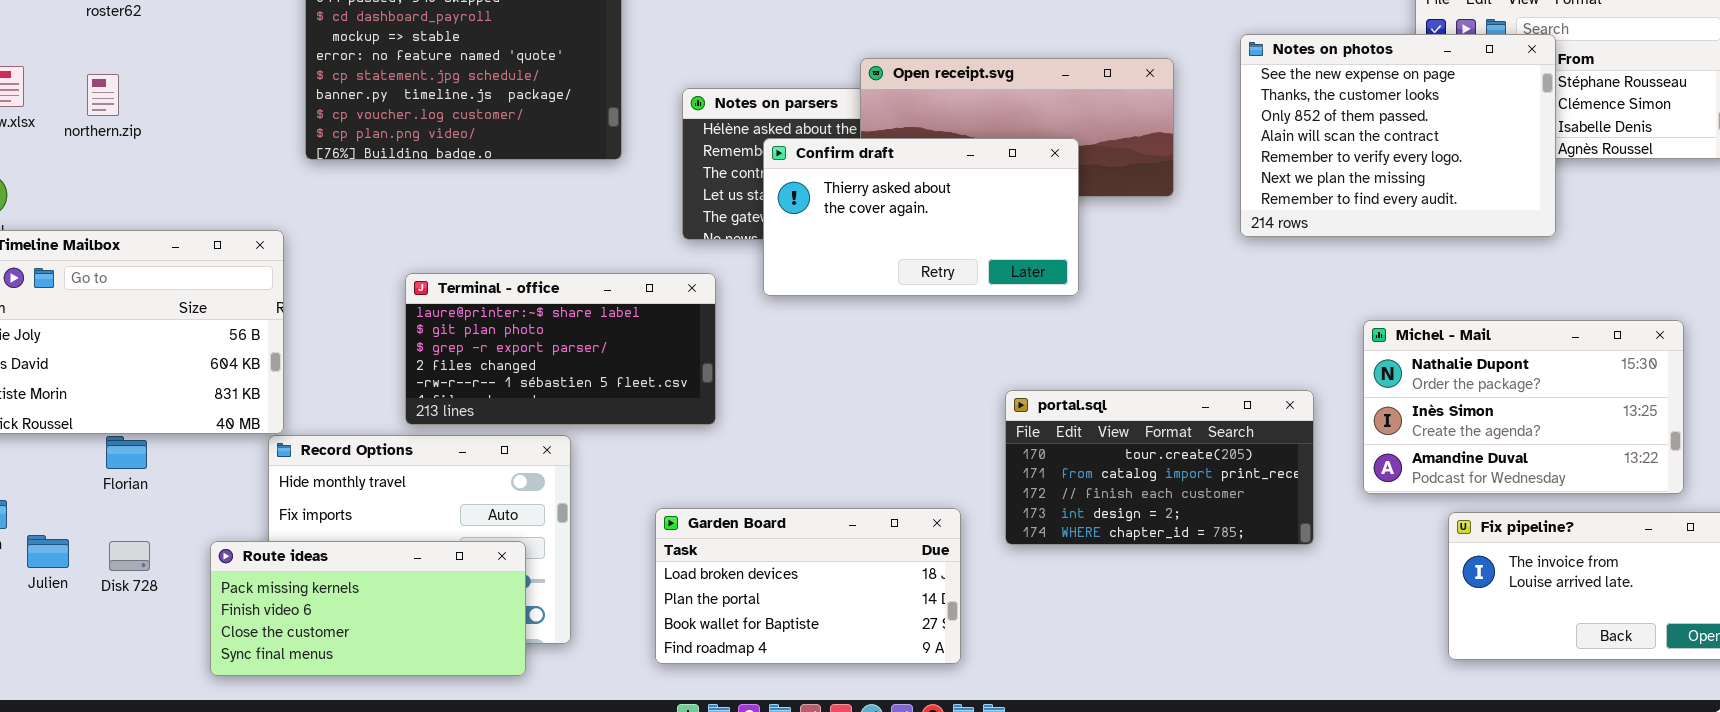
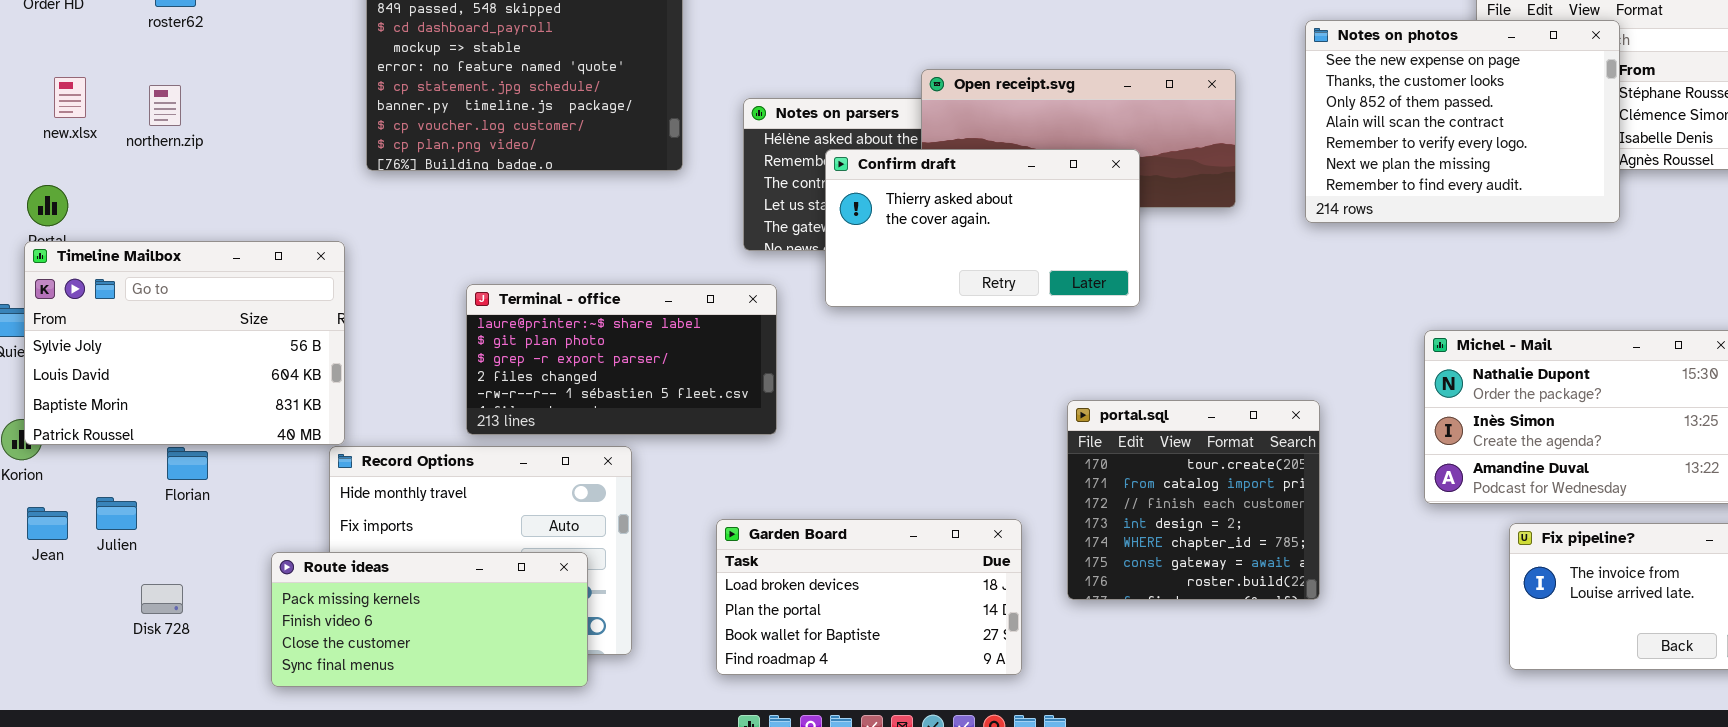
Notes on photos: [1240,34,1556,237] -> [1305,20,1620,223], moved
portal.sql: [1005,390,1314,545] -> [1067,400,1320,600], resized
Julien: [27,535,69,568] -> [96,497,137,530], moved
Disk 728: [109,541,150,571] -> [141,584,183,614], moved

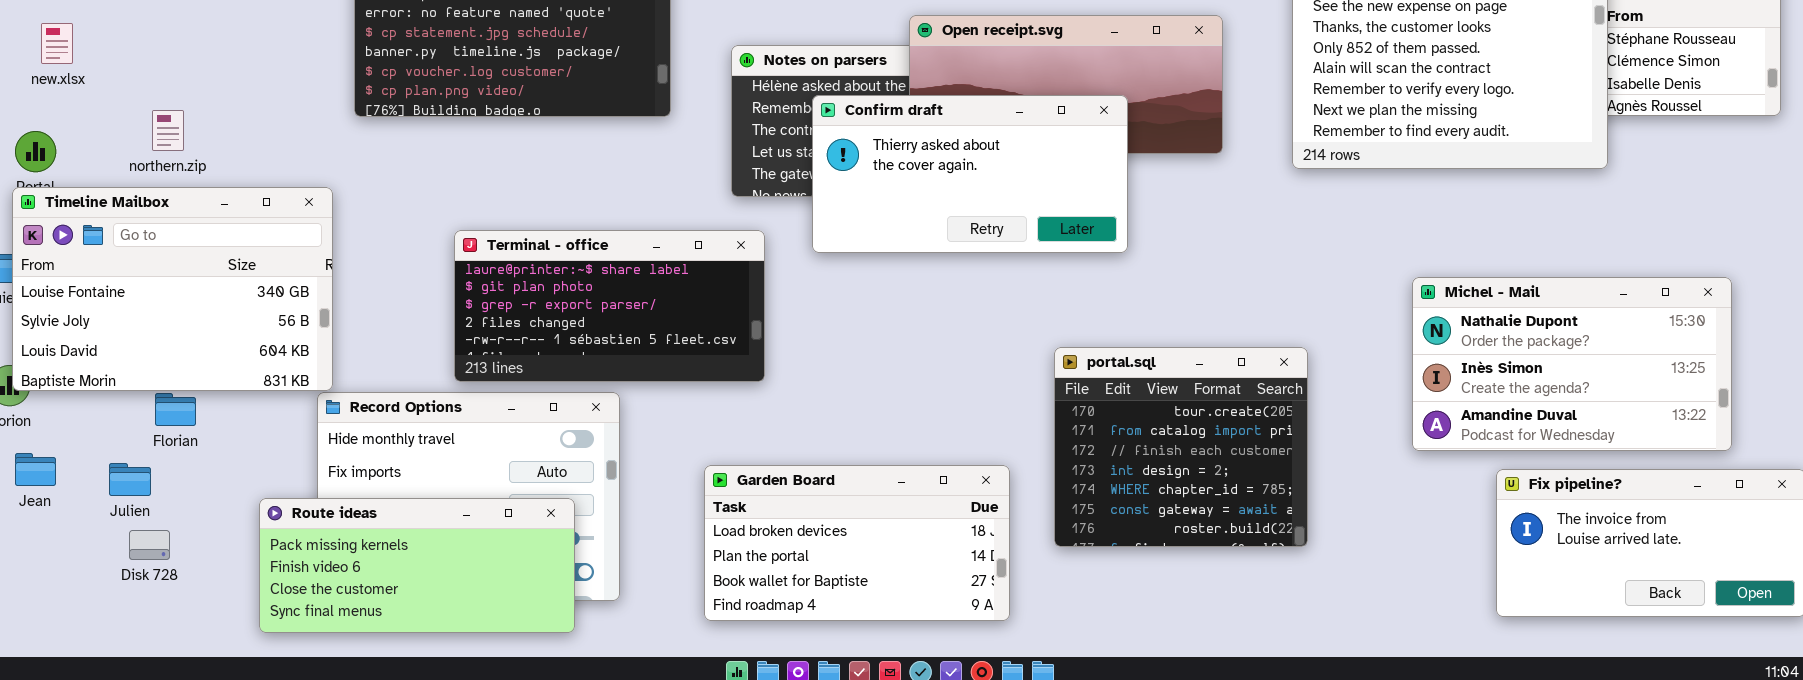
northern.zip: [149,85,181,126] -> [152,110,184,151], moved
Timeline Mailbox: [24,241,345,445] -> [12,187,333,391], scrolled up 1 row
Julien: [96,497,137,530] -> [109,463,151,496], moved

